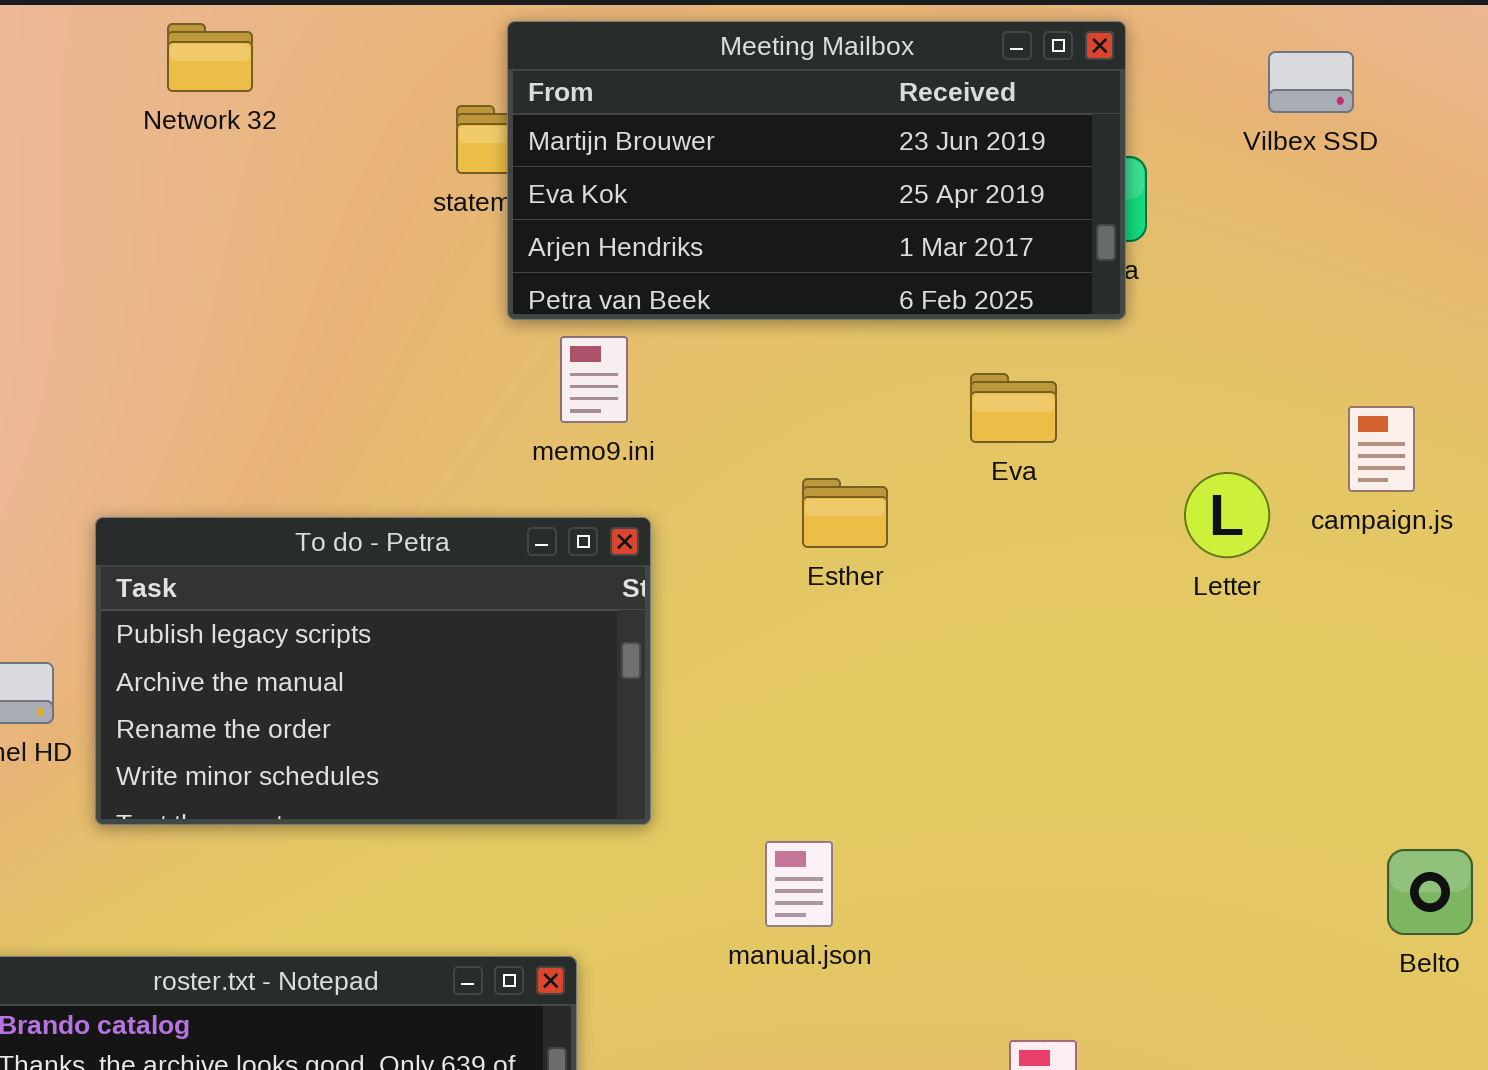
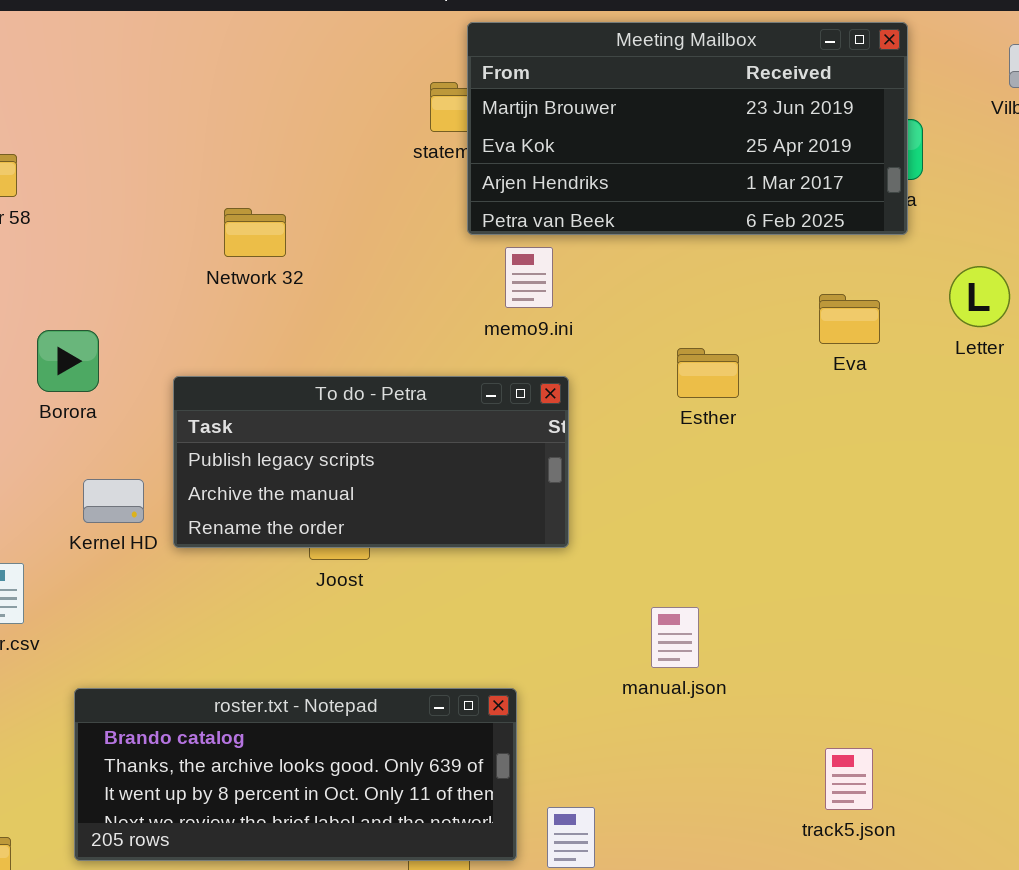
Network 32: [167,23,253,92] -> [224,208,286,257], moved
Eva: [970,373,1057,443] -> [819,294,880,344], moved
Letter: [1184,472,1270,558] -> [949,266,1010,327], moved
To do - Petra: [95,517,651,825] -> [173,376,569,548], resized

